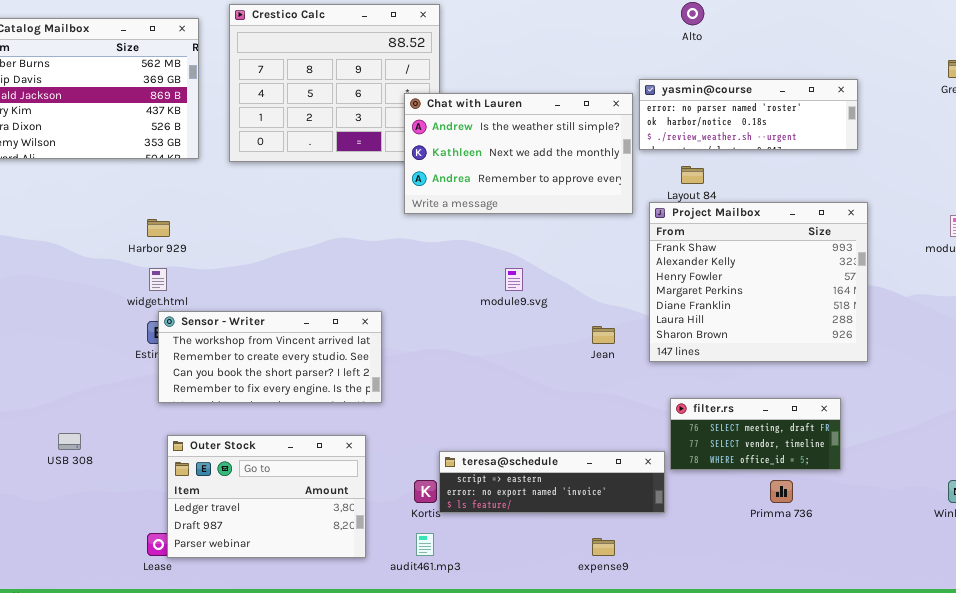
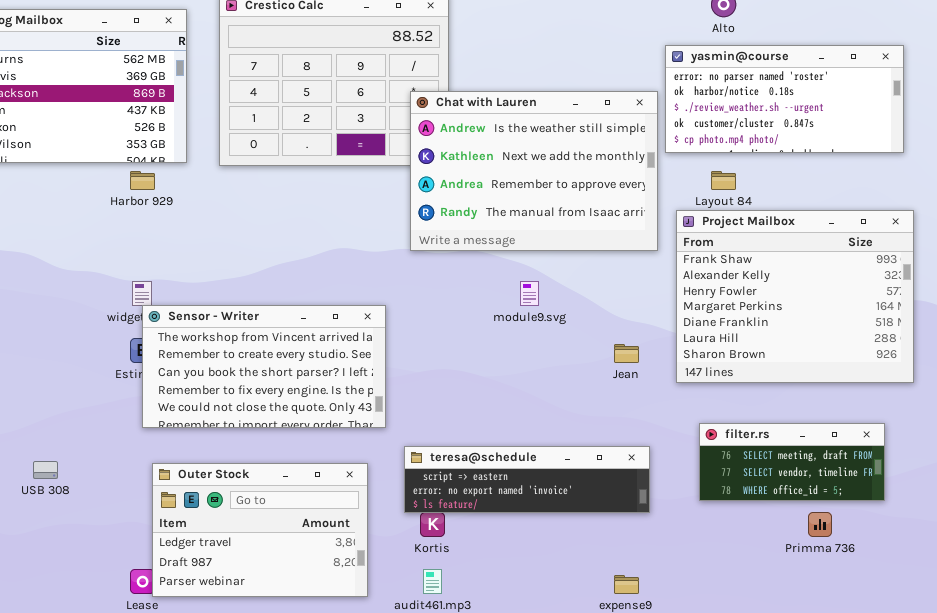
yasmin@course: [639,79,858,150] -> [665,45,904,153], resized
Chat with Lauren: [404,93,633,214] -> [410,91,658,251], resized
Harbor 929: [147,219,170,237] -> [130,171,155,190], moved
Sensor - Writer: [158,311,382,403] -> [142,305,386,428], resized
teresa@schedule: [439,451,665,513] -> [404,446,650,513], moved

